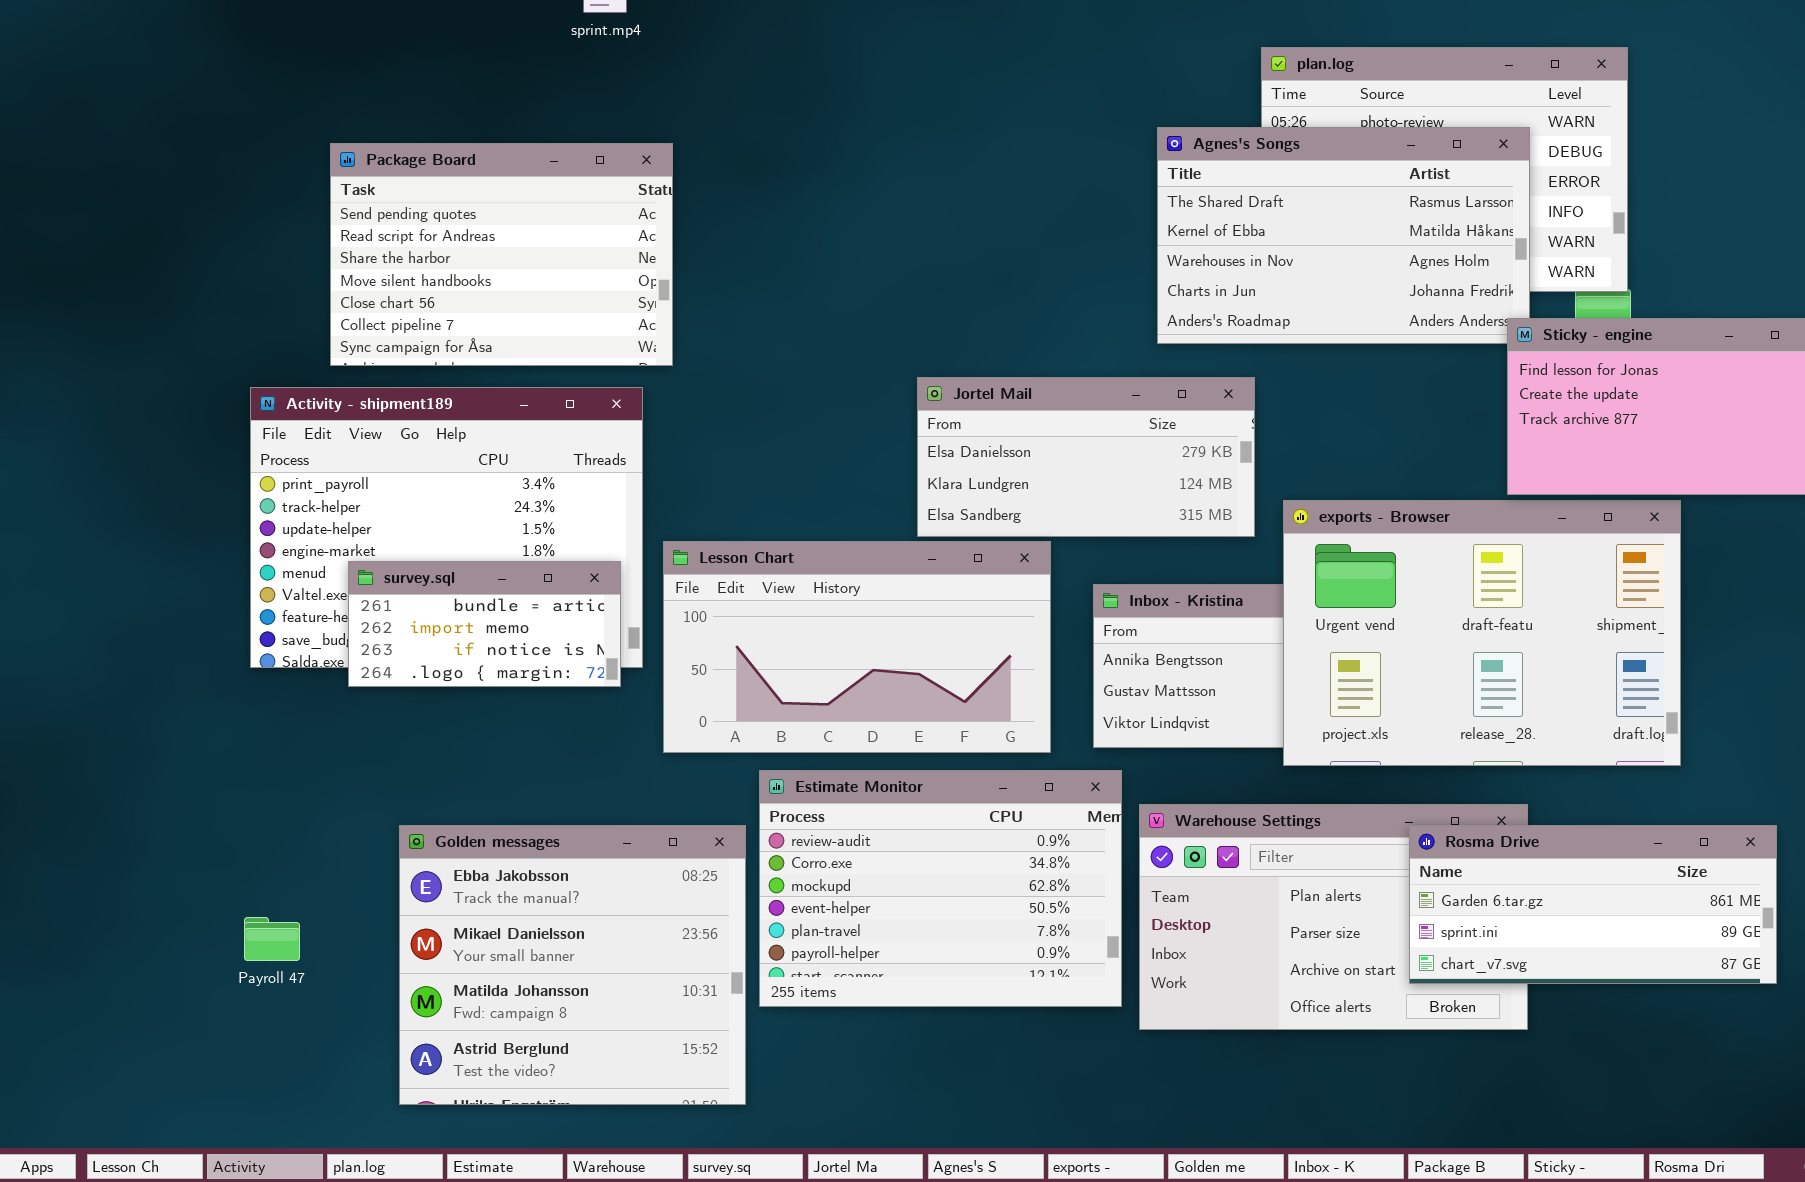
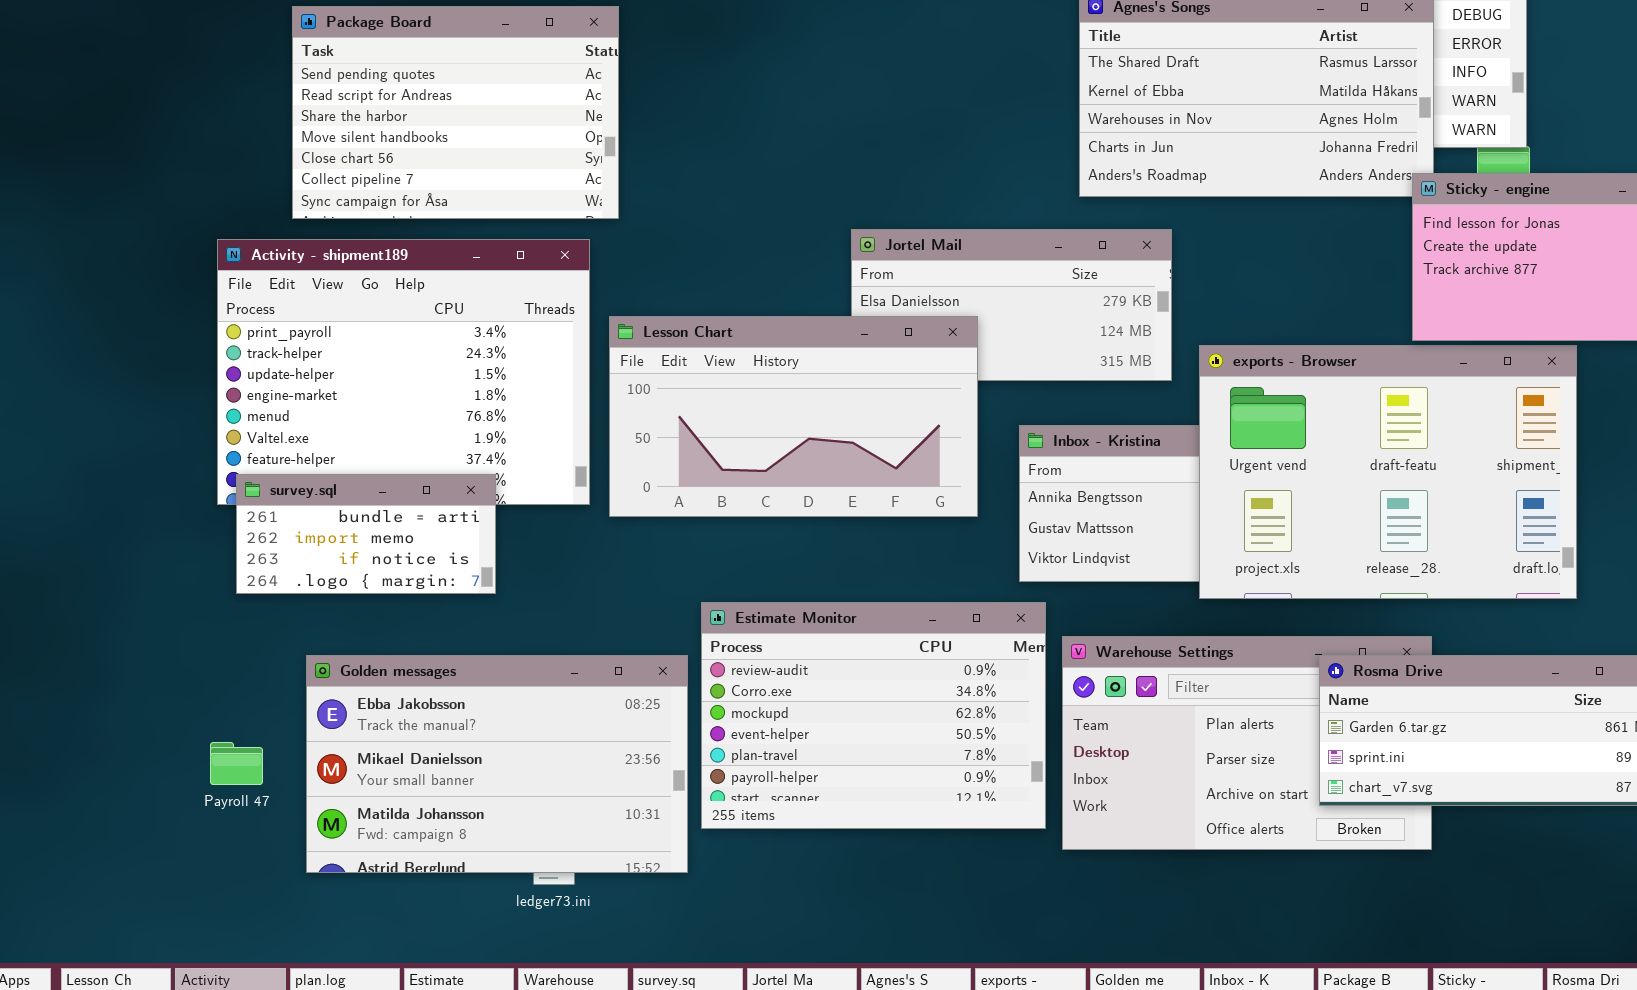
Lesson Chart: [663,541,1051,753] -> [609,316,978,517], moved
survey.sql: [348,561,621,687] -> [236,474,496,594], moved
Golden messages: [399,825,746,1105] -> [306,655,688,873], resized

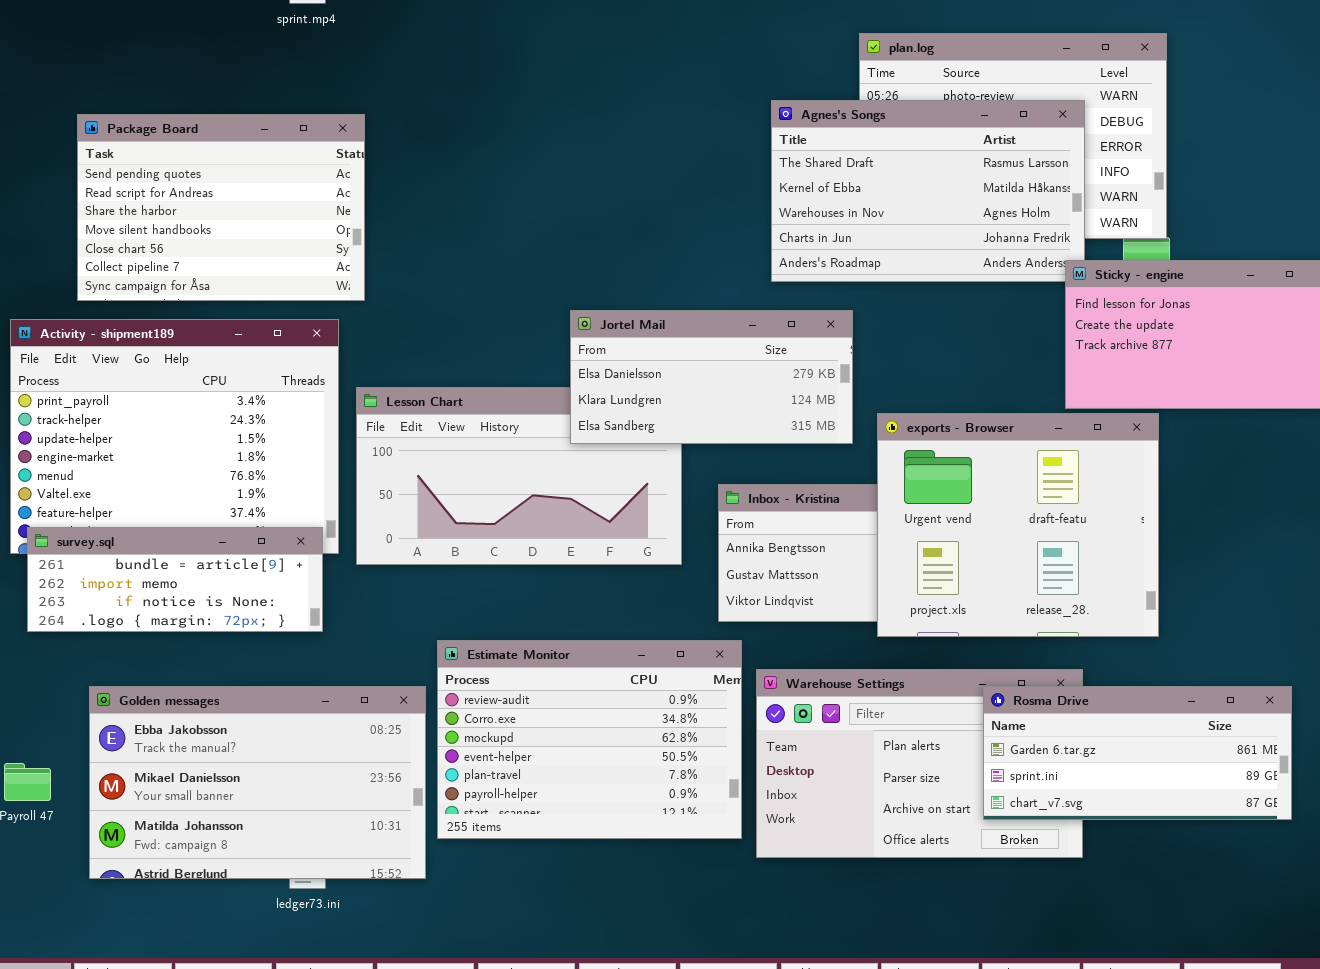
Jortel Mail: [851,229,1172,381] -> [570,310,853,444], raised
exports - Browser: [1199,345,1577,599] -> [877,413,1159,637], resized
survey.sql: [236,474,496,594] -> [27,527,323,632], resized

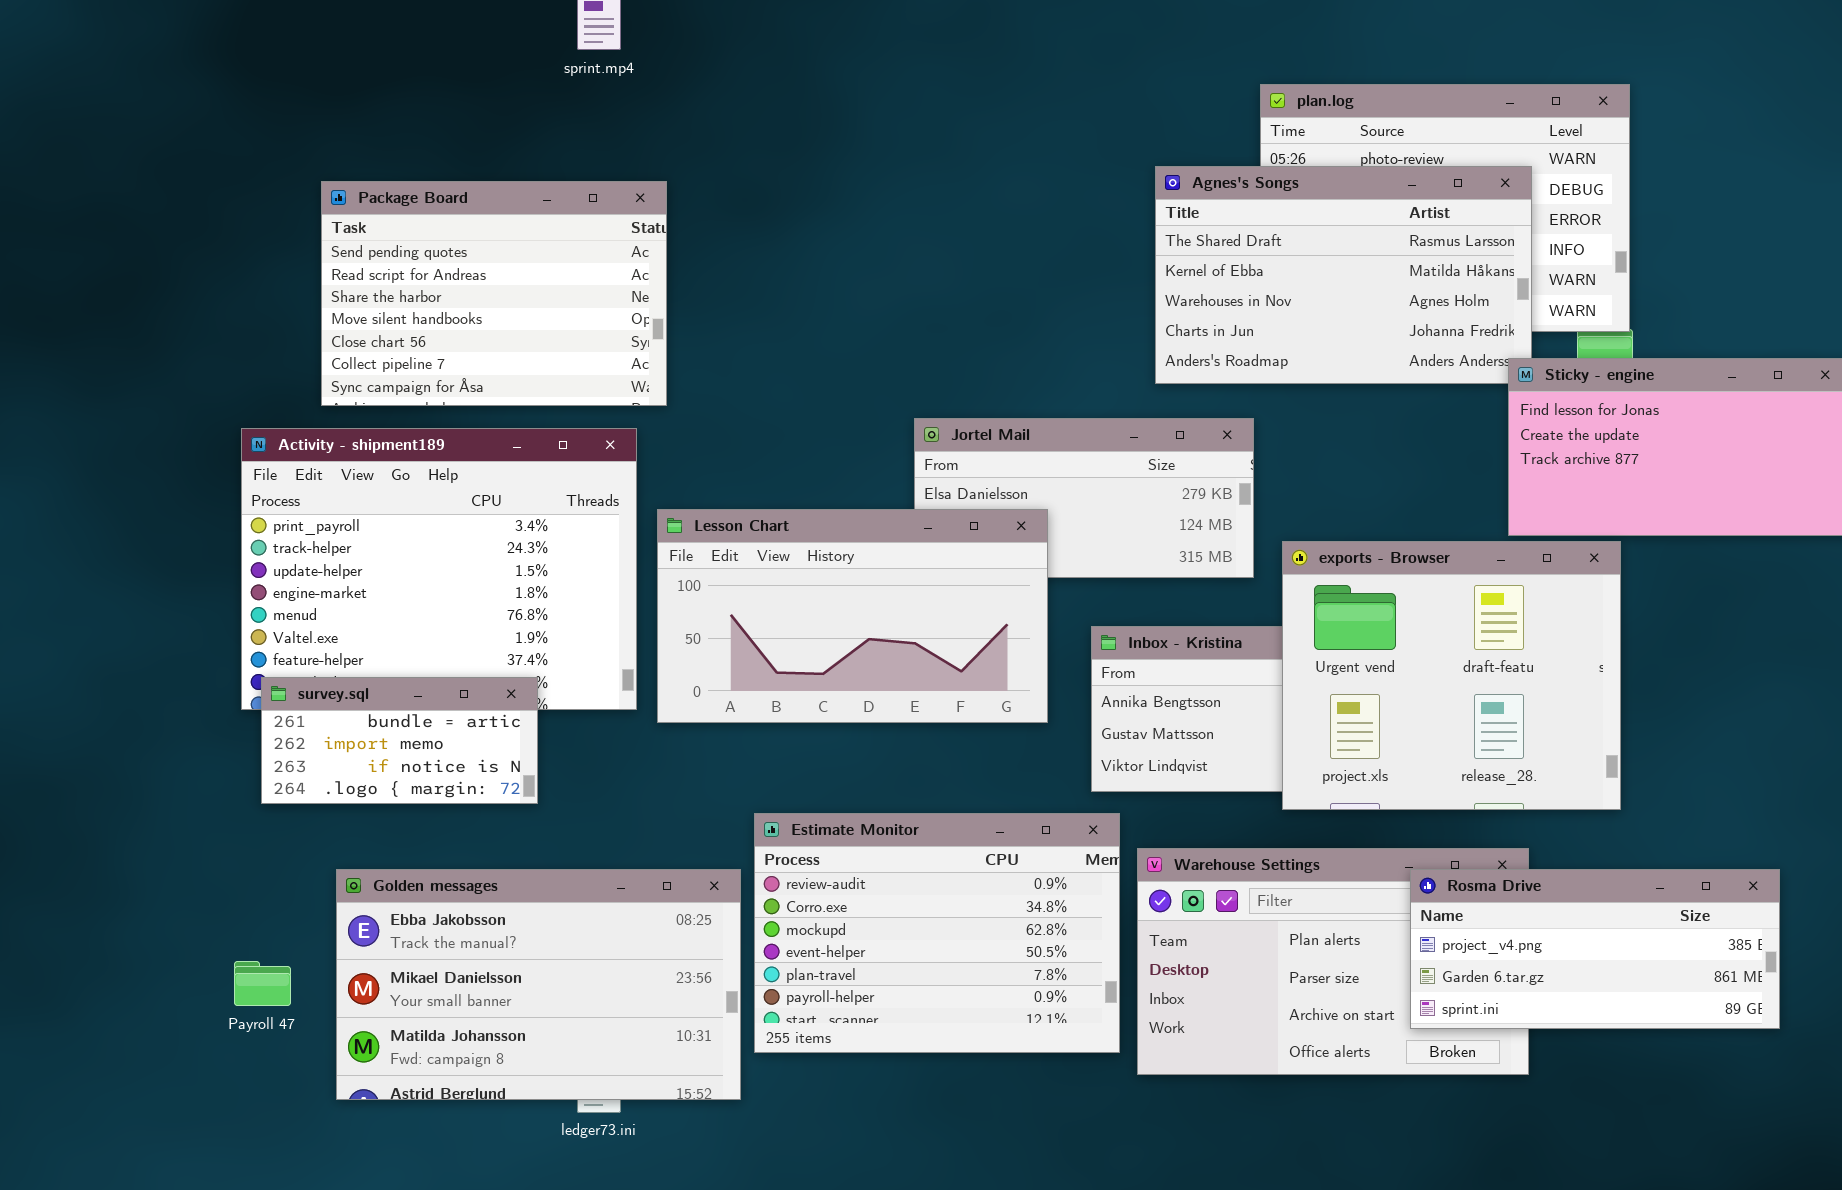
Lesson Chart: [356,387,682,565] -> [657,509,1048,723], raised
survey.sql: [27,527,323,632] -> [261,677,538,804], resized
Rosma Drive: [983,686,1292,820] -> [1410,869,1780,1029], scrolled up 1 row

